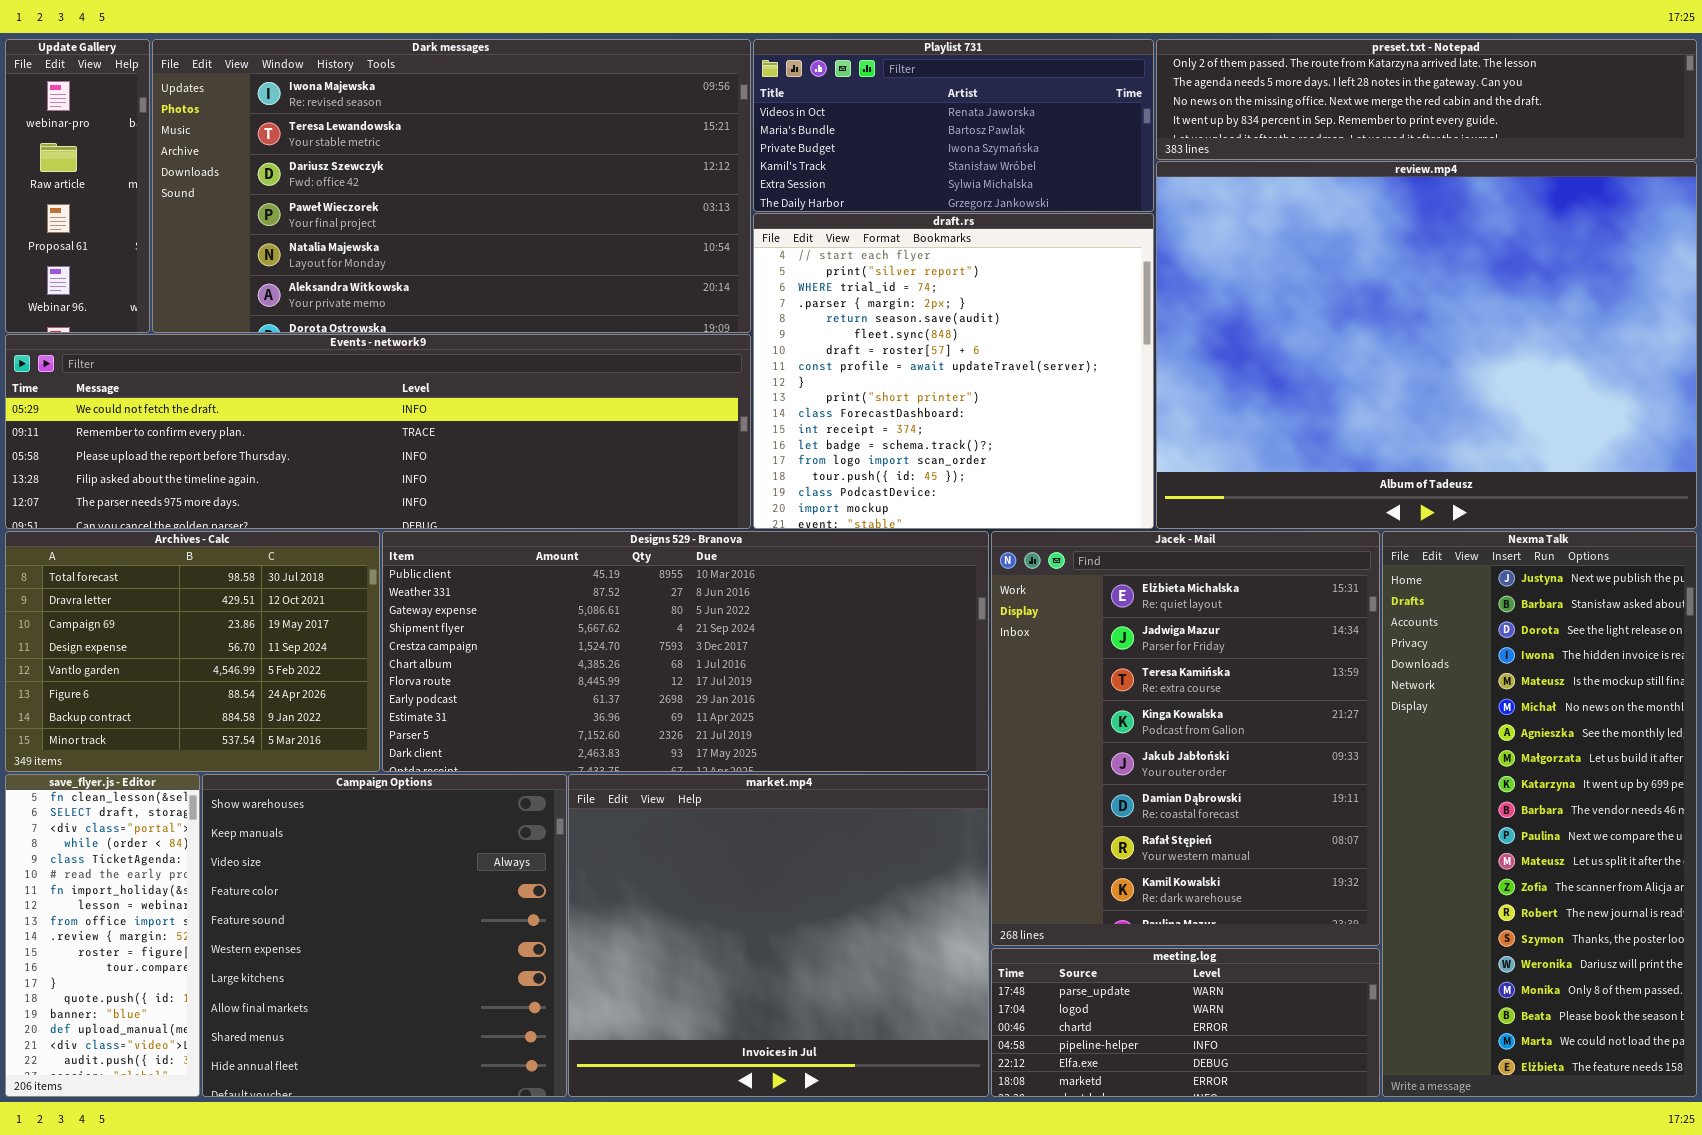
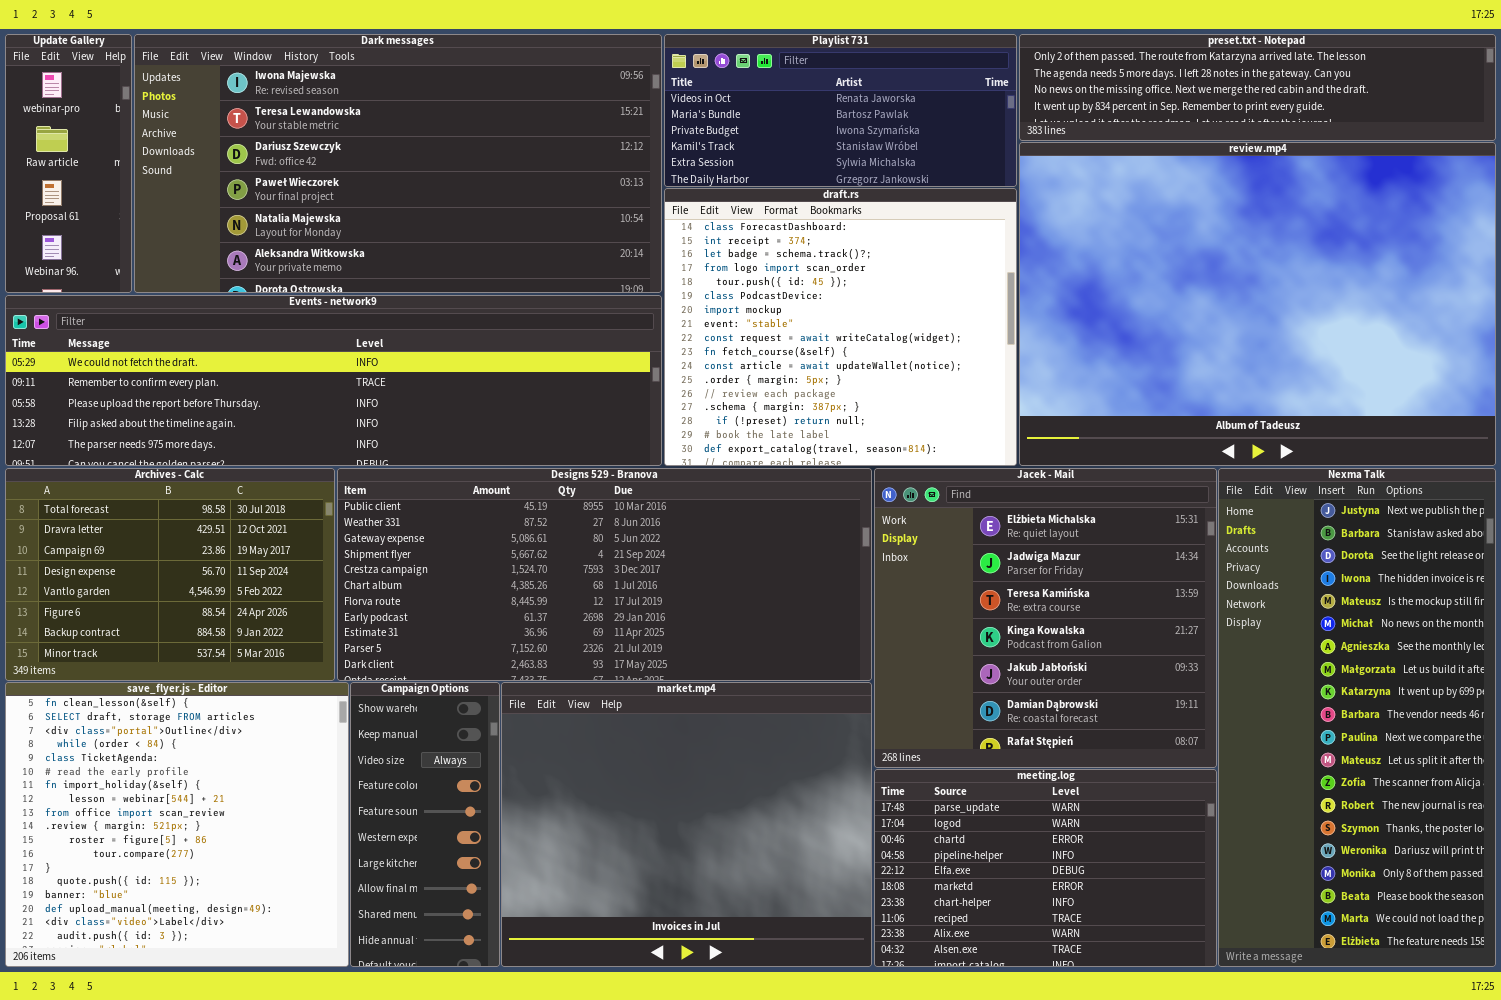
draft.rs: [753,213,1154,529] -> [664,188,1017,466], scrolled down 10 rows
Jacek - Mail: [991,531,1380,946] -> [874,468,1217,768], resized
save_flyer.js - Editor: [5,774,200,1097] -> [5,682,349,967], resized
Campaign Options: [202,774,567,1097] -> [350,682,500,967], resized
meeting.log: [991,948,1380,1097] -> [874,769,1217,967], resized

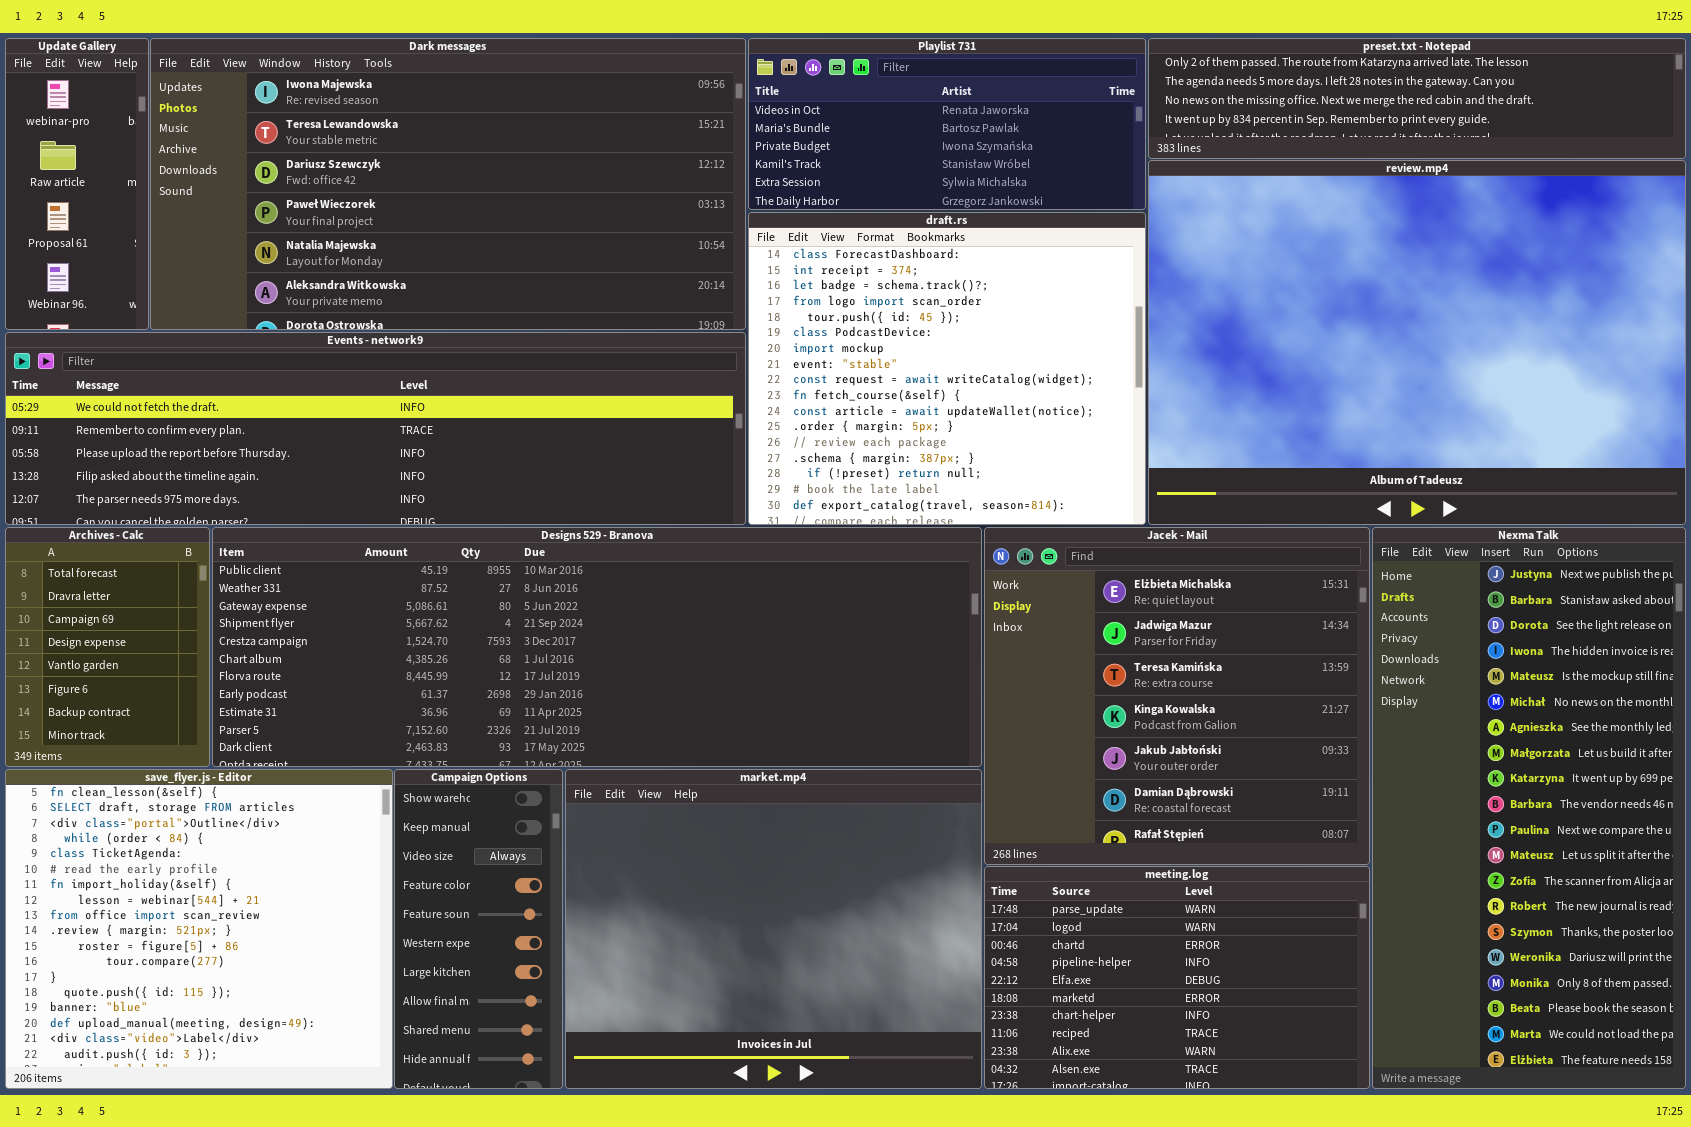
Archives - Calc: [5,468,335,681] -> [5,527,210,767], resized
Designs 529 - Branova: [337,468,872,681] -> [212,527,982,767], resized

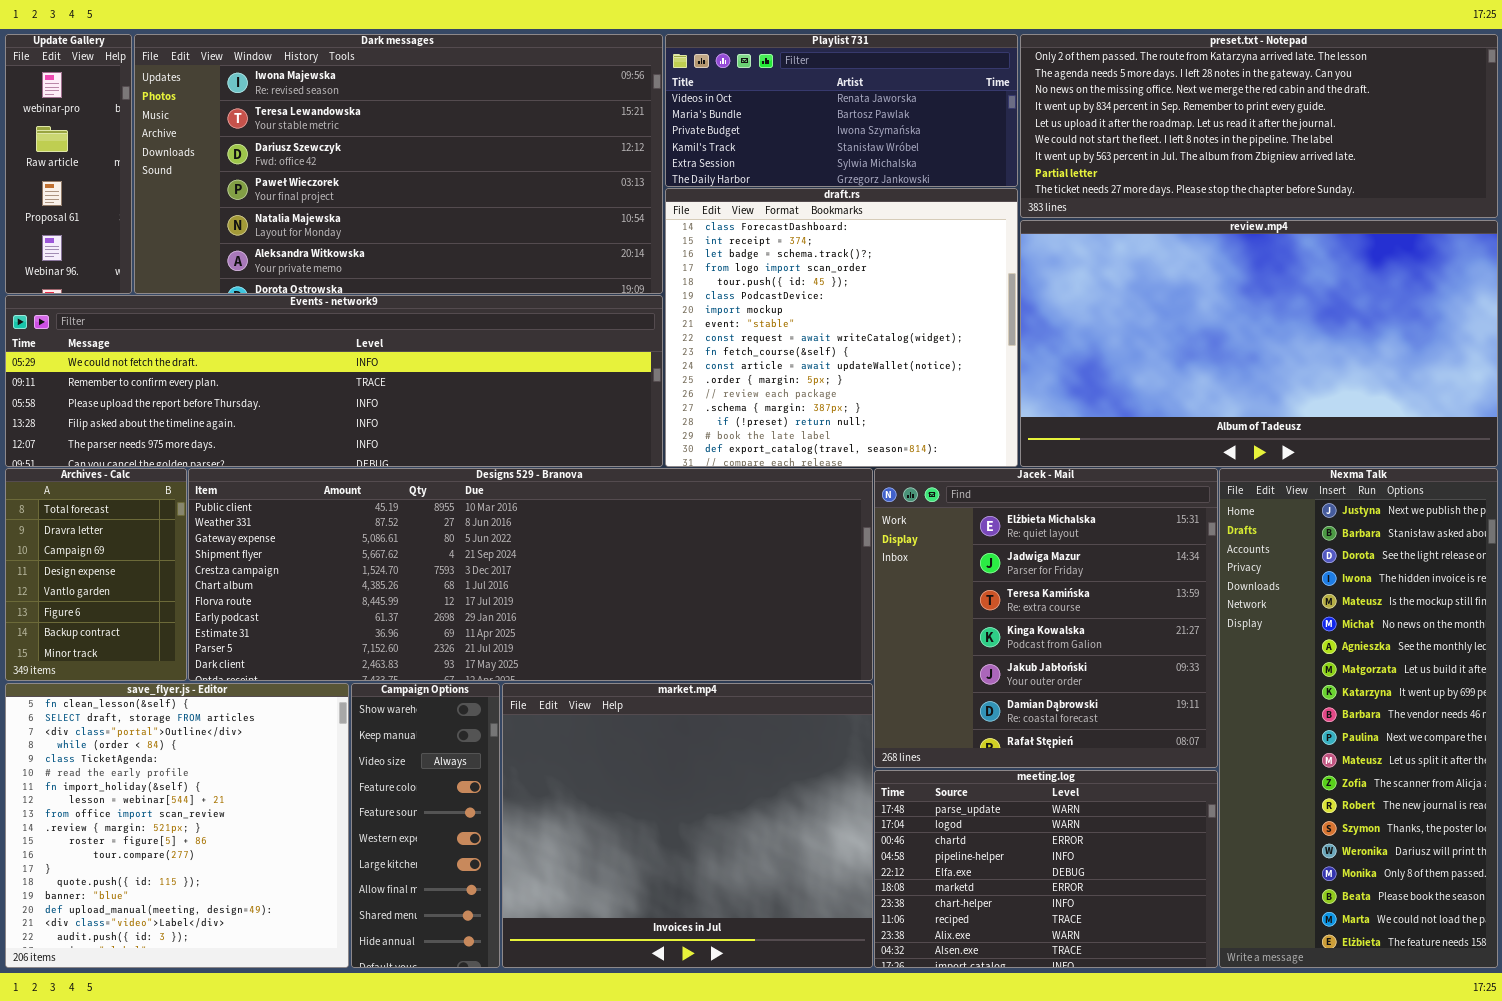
preset.txt - Notepad: [1148,38,1686,159] -> [1020,34,1498,218], resized
review.mp4: [1148,160,1686,525] -> [1020,220,1498,467], resized

